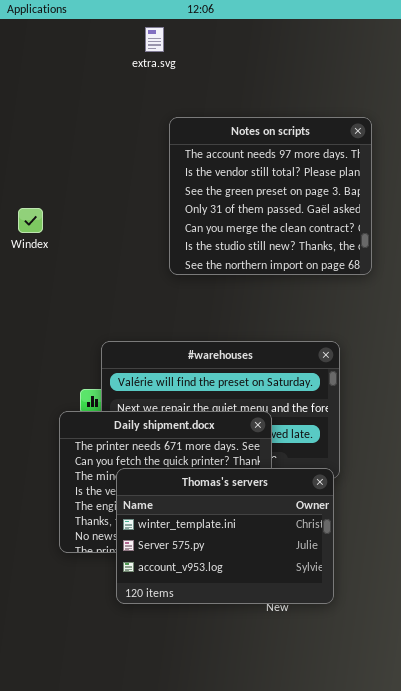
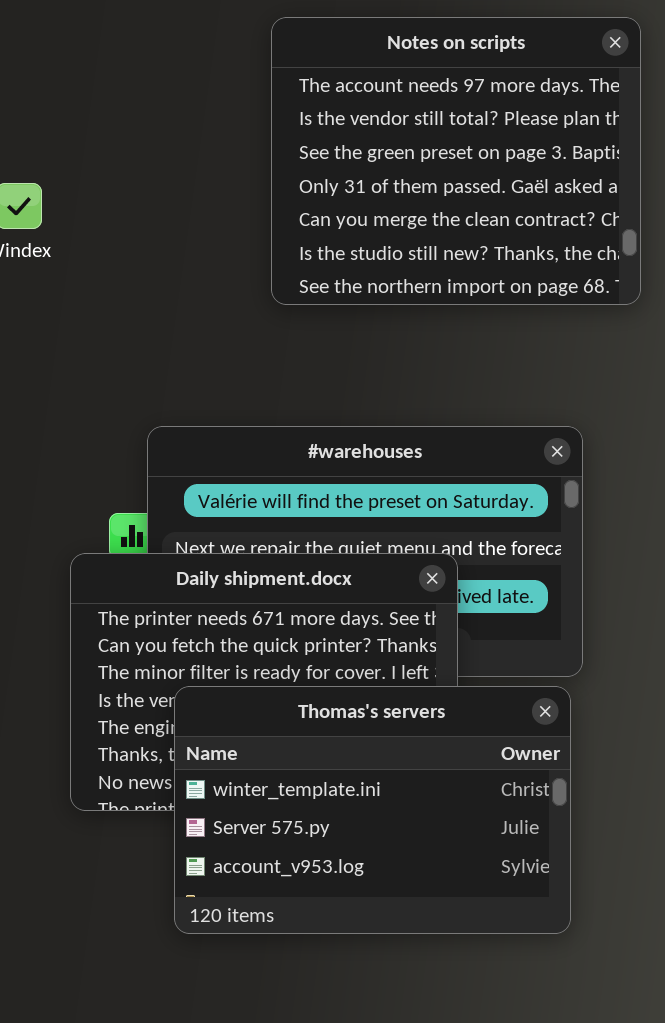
Thomas's servers: [116,468,334,604] -> [174,686,571,934], moved

